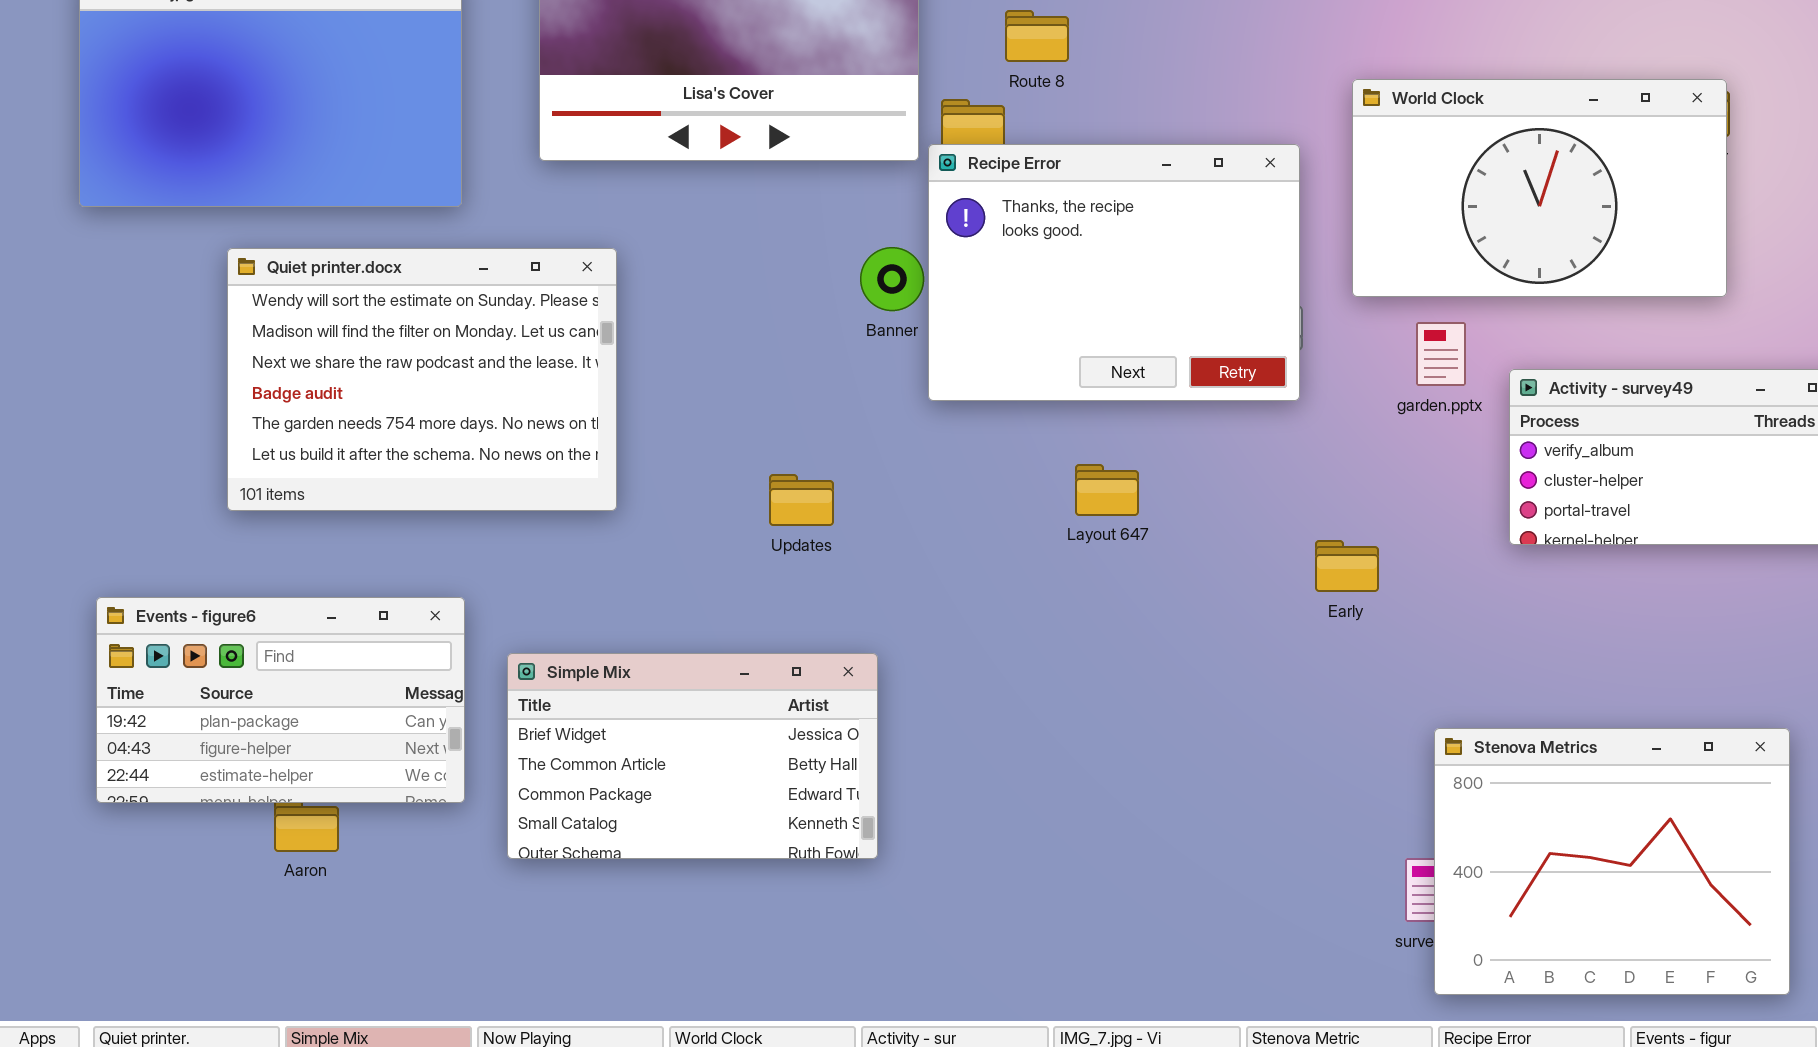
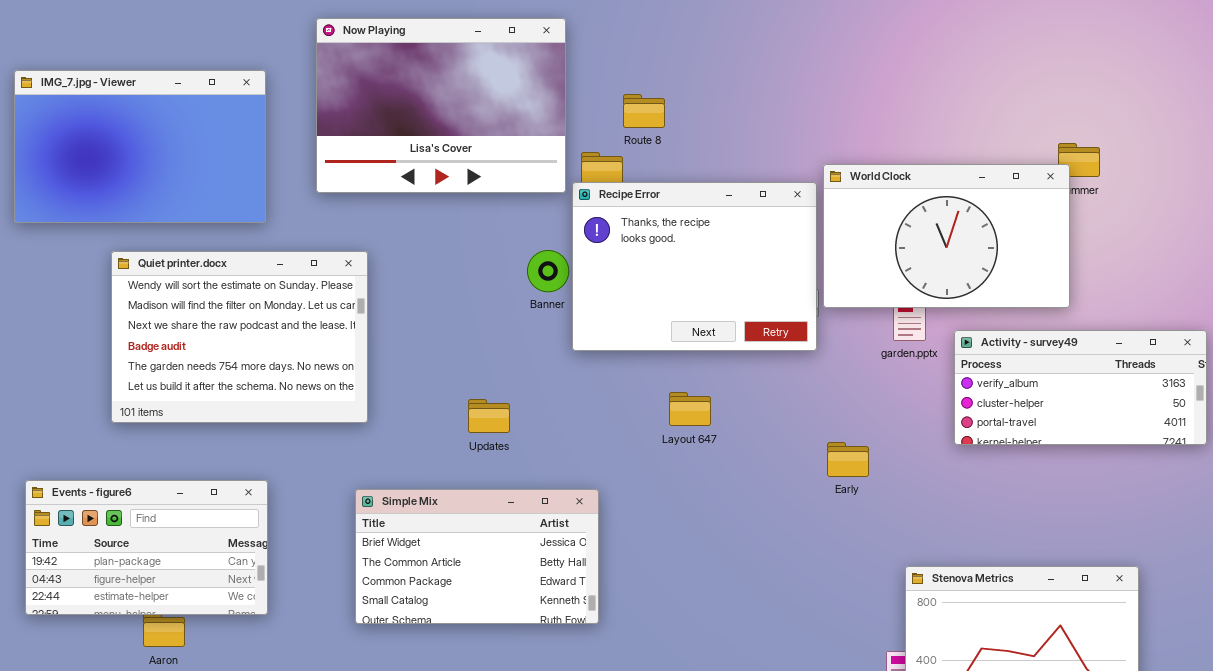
World Clock: [1352,79,1727,297] -> [823,164,1070,308], moved
Simple Mix: [507,653,878,859] -> [355,489,599,624], moved

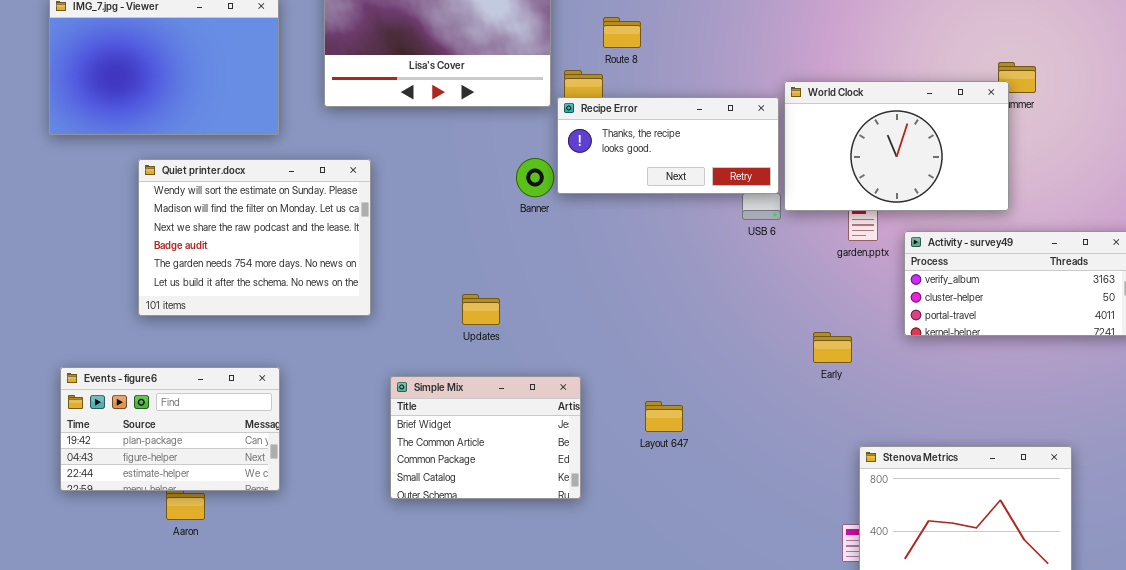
Recipe Error: [572,182,817,351] -> [557,97,779,194], resized
Layout 647: [669,392,711,426] -> [645,401,683,432], moved
Early: [827,442,869,477] -> [813,332,852,363], moved
Simple Mix: [355,489,599,624] -> [390,376,581,499], resized

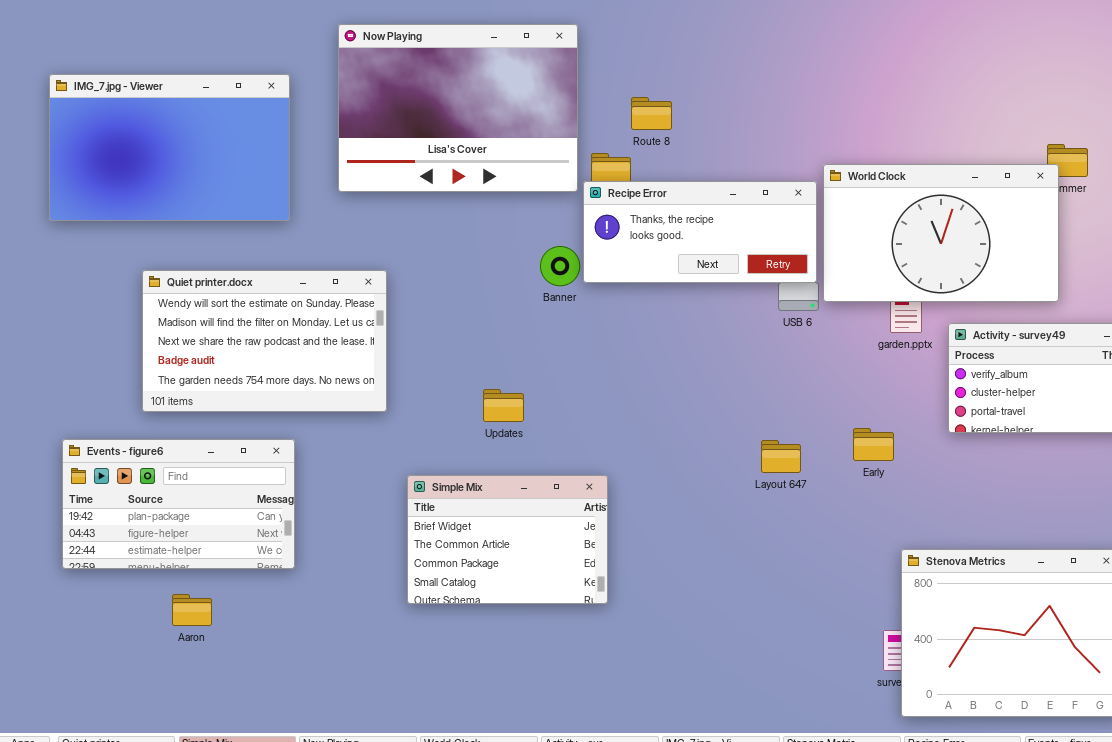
Quiet printer.docx: [138,159,371,316] -> [142,270,387,412], resized
Events - figure6: [60,367,280,491] -> [62,439,295,569], moved
Layout 647: [645,401,683,432] -> [761,440,801,473], moved

